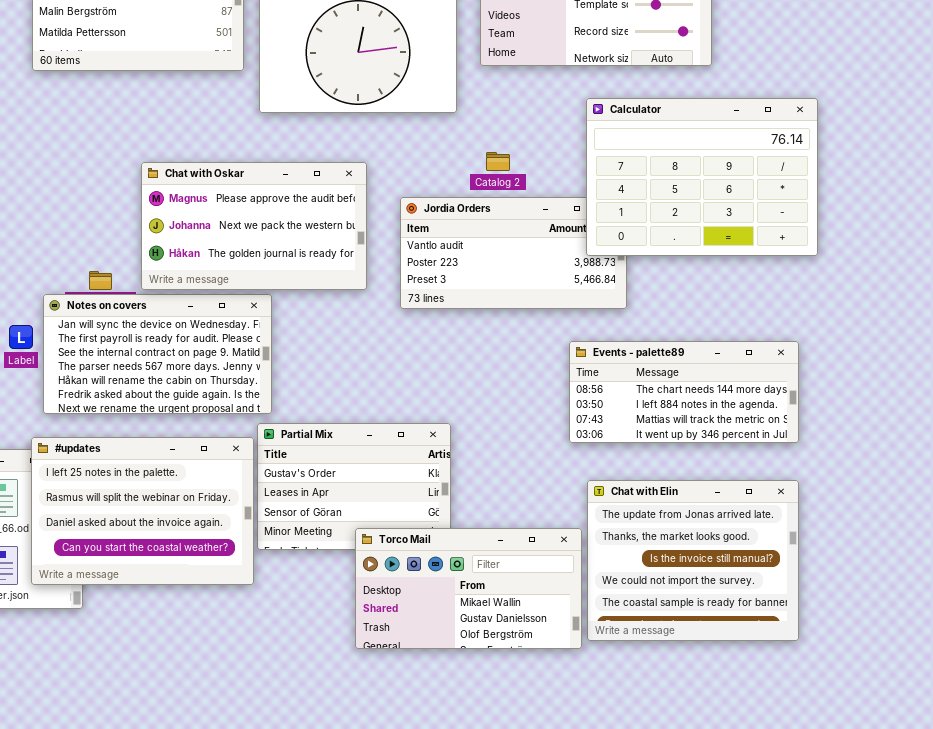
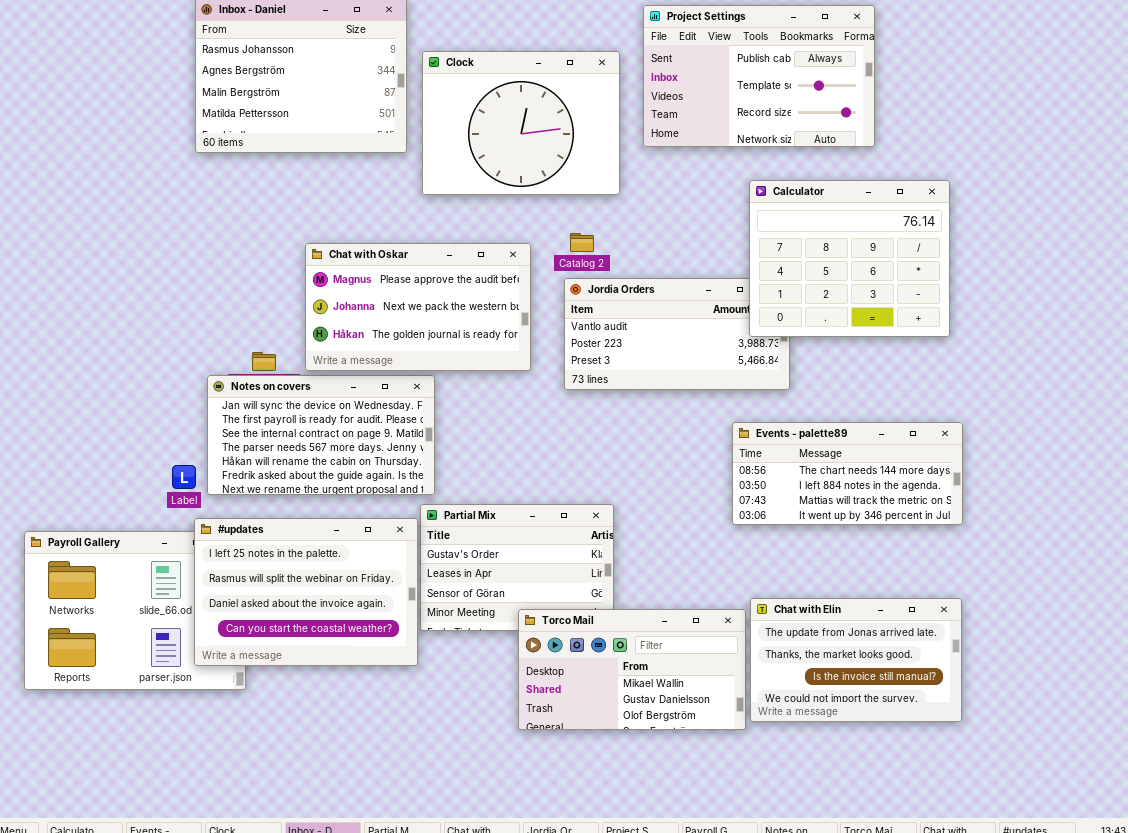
Calculator: [586,98,818,256] -> [749,180,950,337], resized
Catalog 2: [486,152,510,171] -> [570,233,594,252], moved
Label: [9,325,33,349] -> [172,465,196,489], moved
Chat with Elin: [587,480,799,641] -> [750,598,962,722], resized

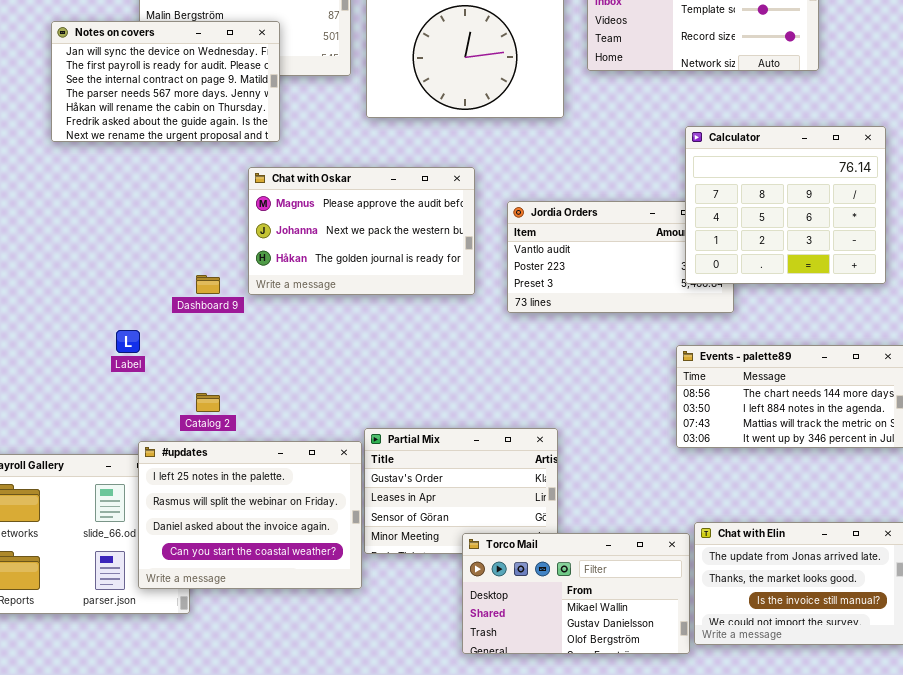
Calculator: [749,180,950,337] -> [685,126,886,284], moved
Catalog 2: [570,233,594,252] -> [196,393,220,412], moved
Notes on covers: [207,375,435,495] -> [51,21,280,142], moved
Label: [172,465,196,489] -> [116,330,140,353], moved

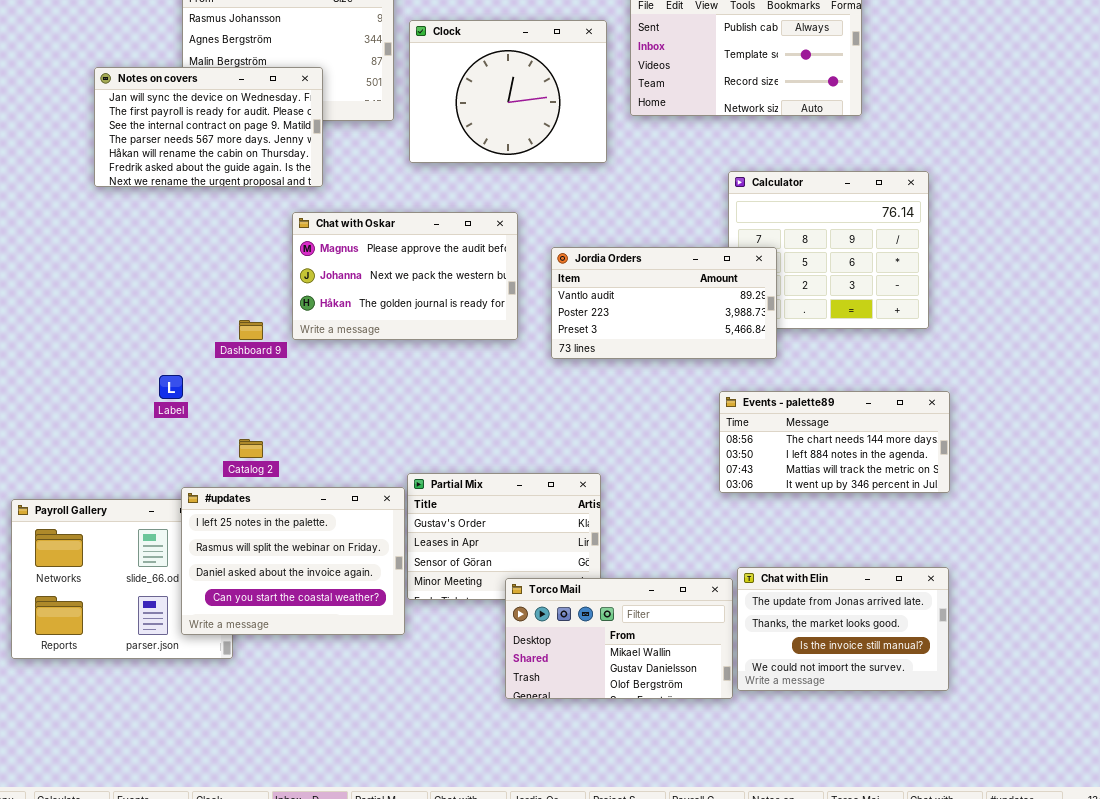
Jordia Orders: [507,201,734,313] -> [551,247,777,359], raised

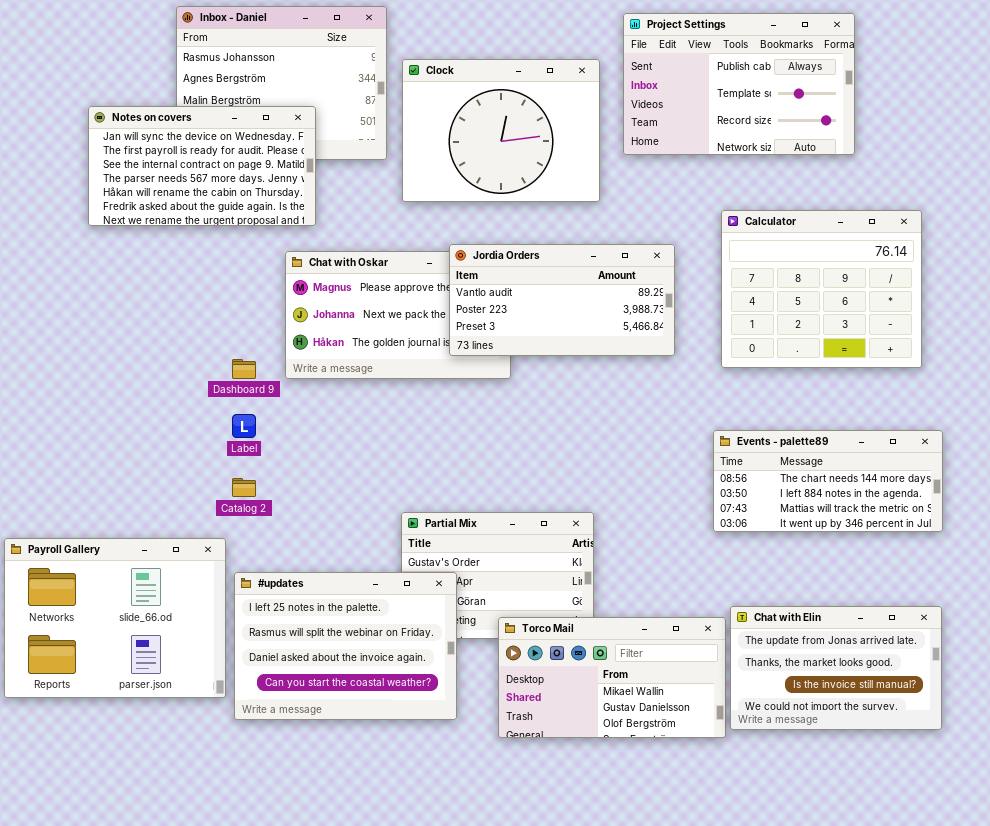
Jordia Orders: [551,247,777,359] -> [449,244,675,356], moved
Label: [159,375,183,399] -> [232,414,256,438], moved
#updates: [181,487,405,635] -> [234,572,457,720], moved

